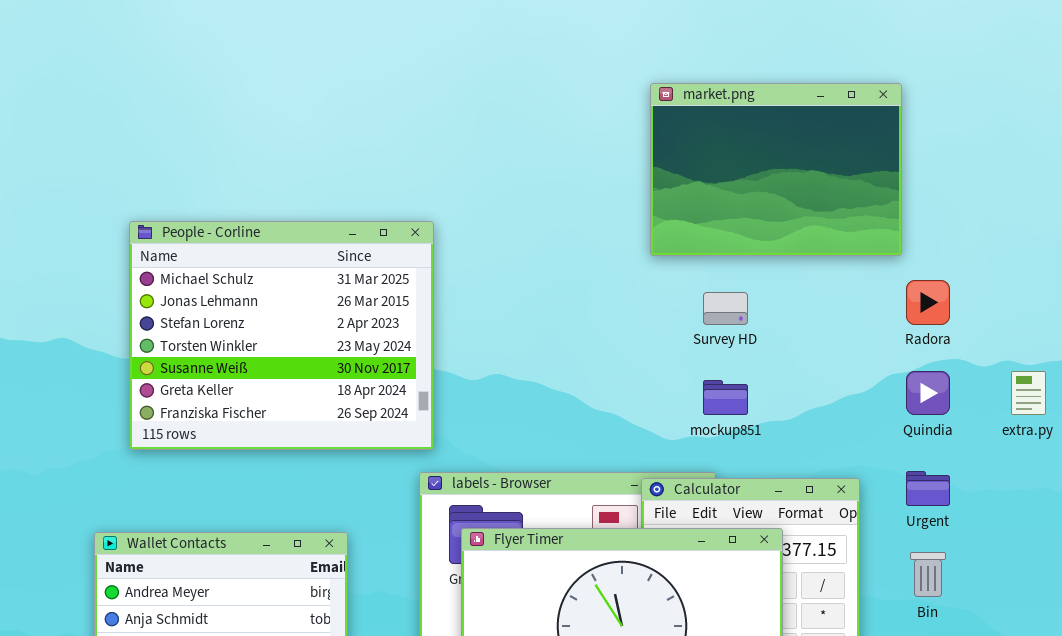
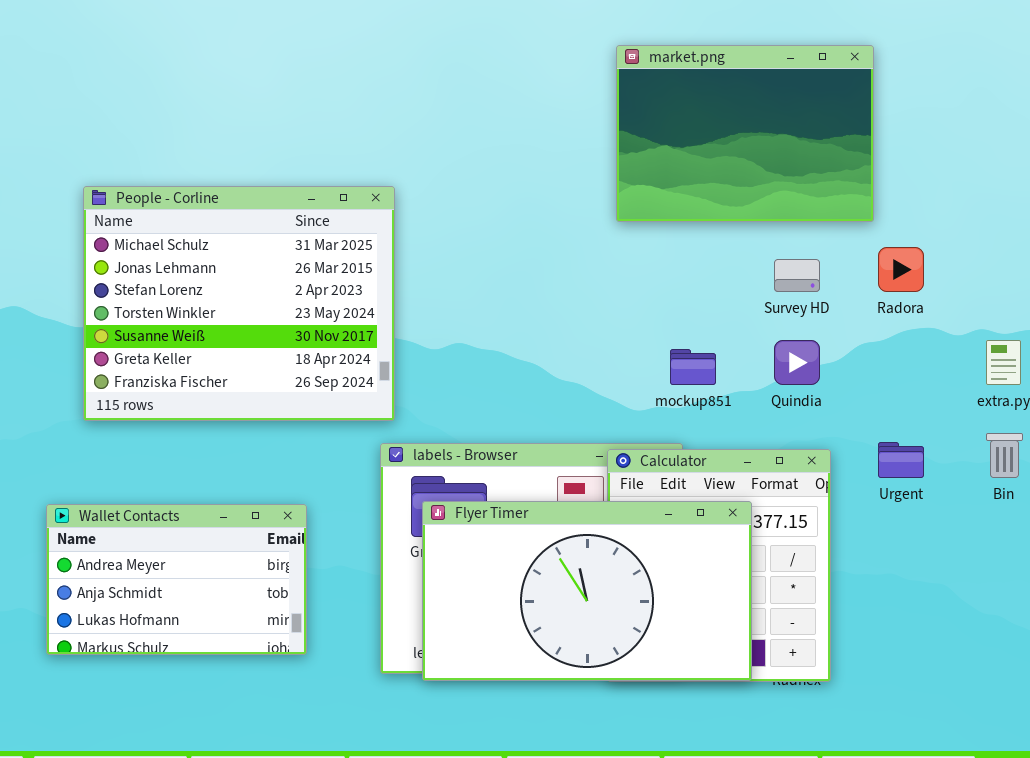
Survey HD: [703,292,748,325] -> [774,259,820,292], moved
Quindia: [906,371,950,415] -> [774,340,820,385], moved
Bin: [910,552,946,597] -> [986,433,1023,478], moved

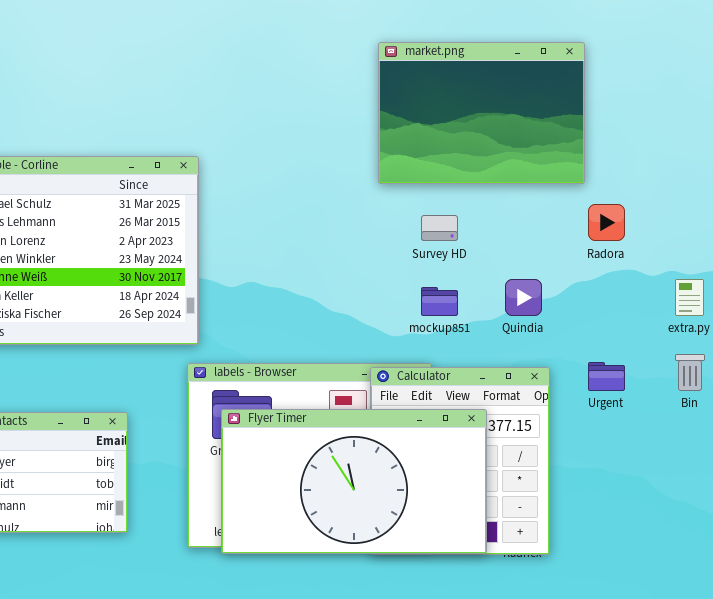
Survey HD: [774,259,820,292] -> [421,215,458,241], moved

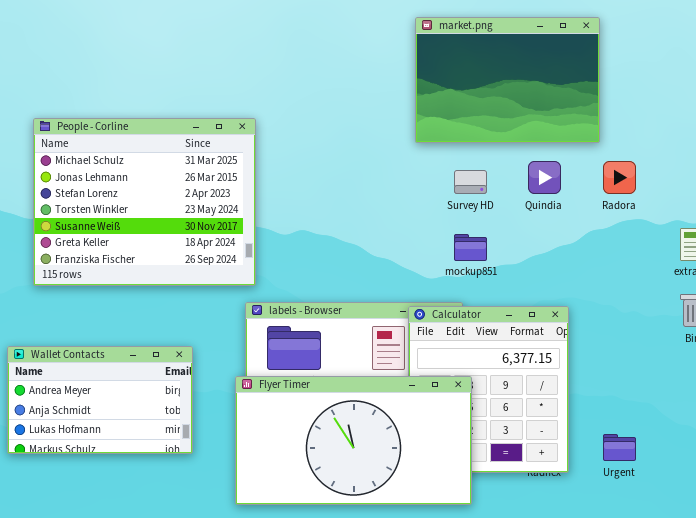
Quindia: [505,279,542,316] -> [528,161,561,194], moved
Urgent: [588,362,625,391] -> [603,434,636,461], moved
Flyer Timer: [221,409,487,554] -> [235,376,472,505], moved

